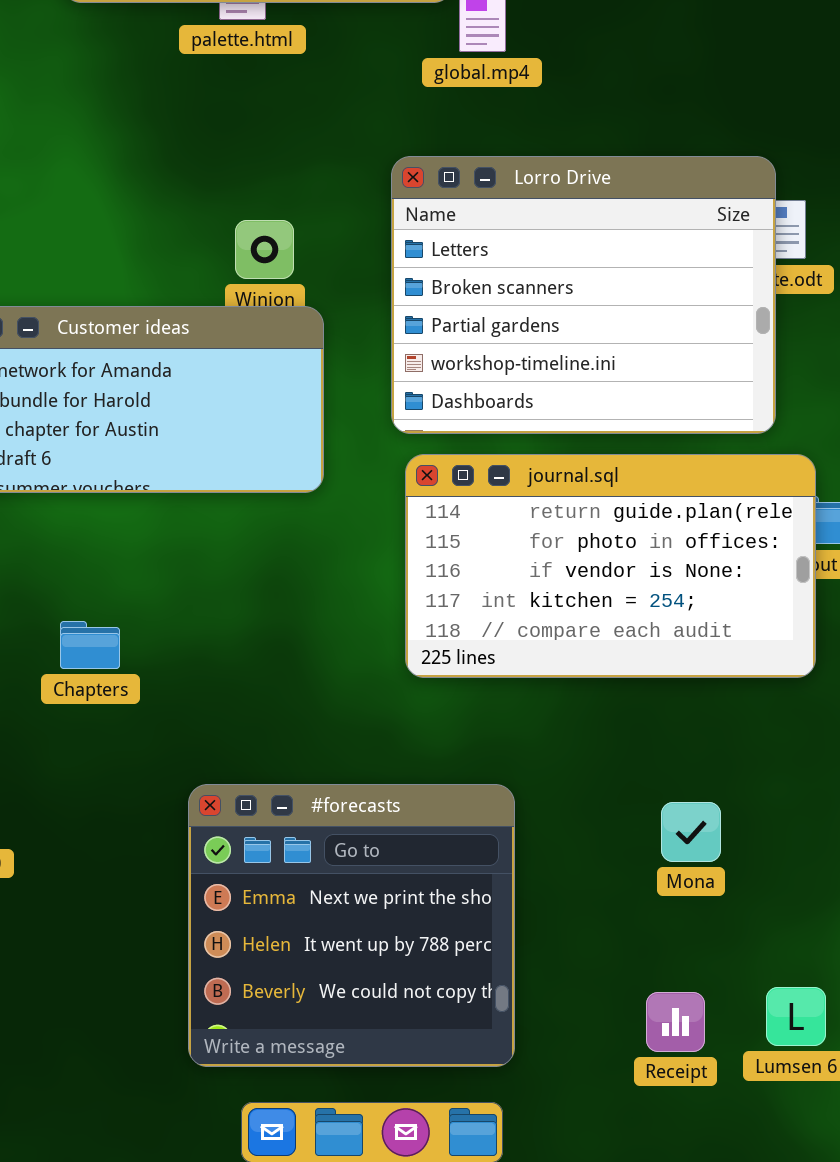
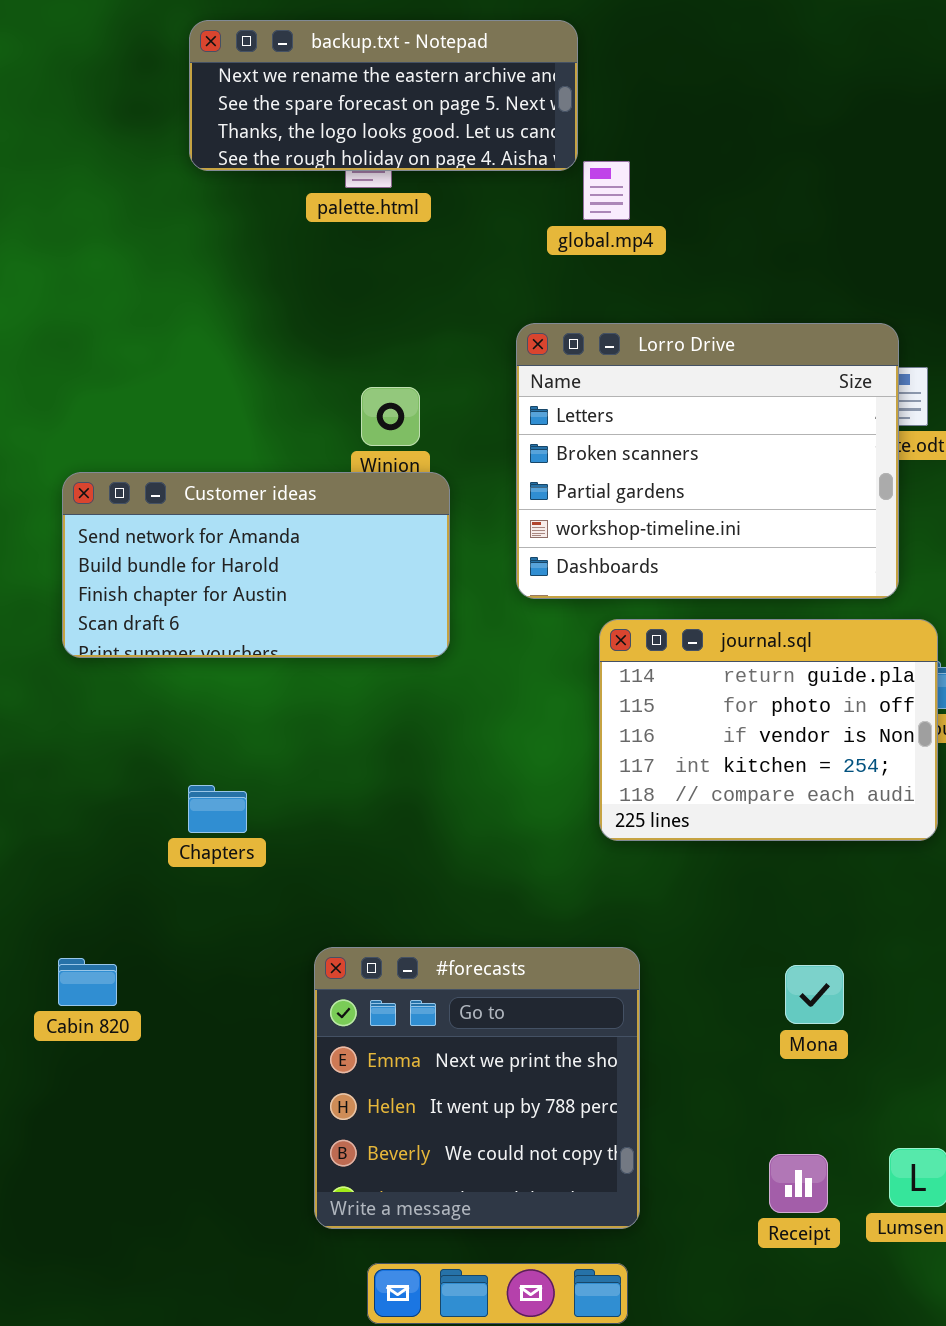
journal.sql: [405,454,816,678] -> [599,619,938,841], resized

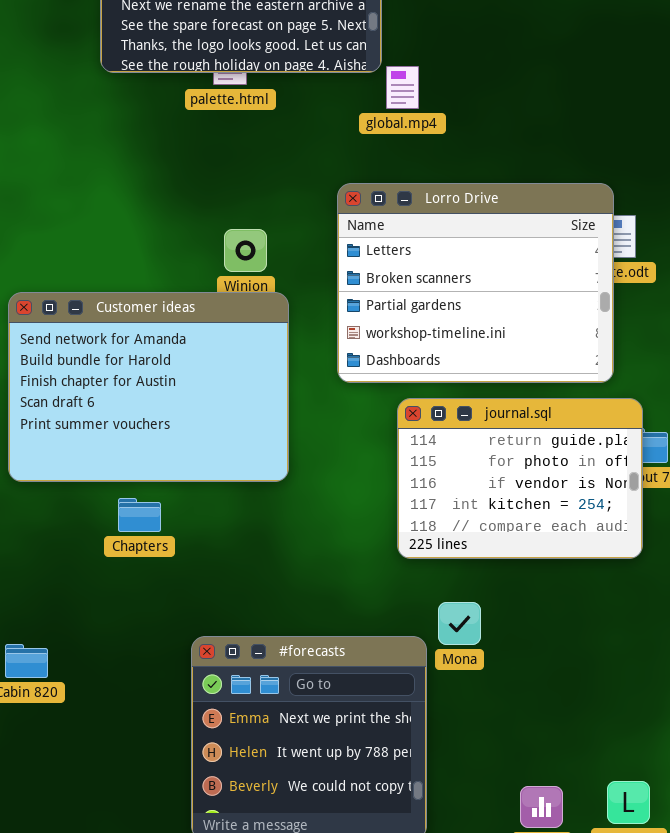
Customer ideas: [62,472,450,658] -> [8,292,289,482], resized
Chapters: [188,785,247,833] -> [118,498,161,532], moved
Mona: [785,965,844,1024] -> [438,602,481,645], moved

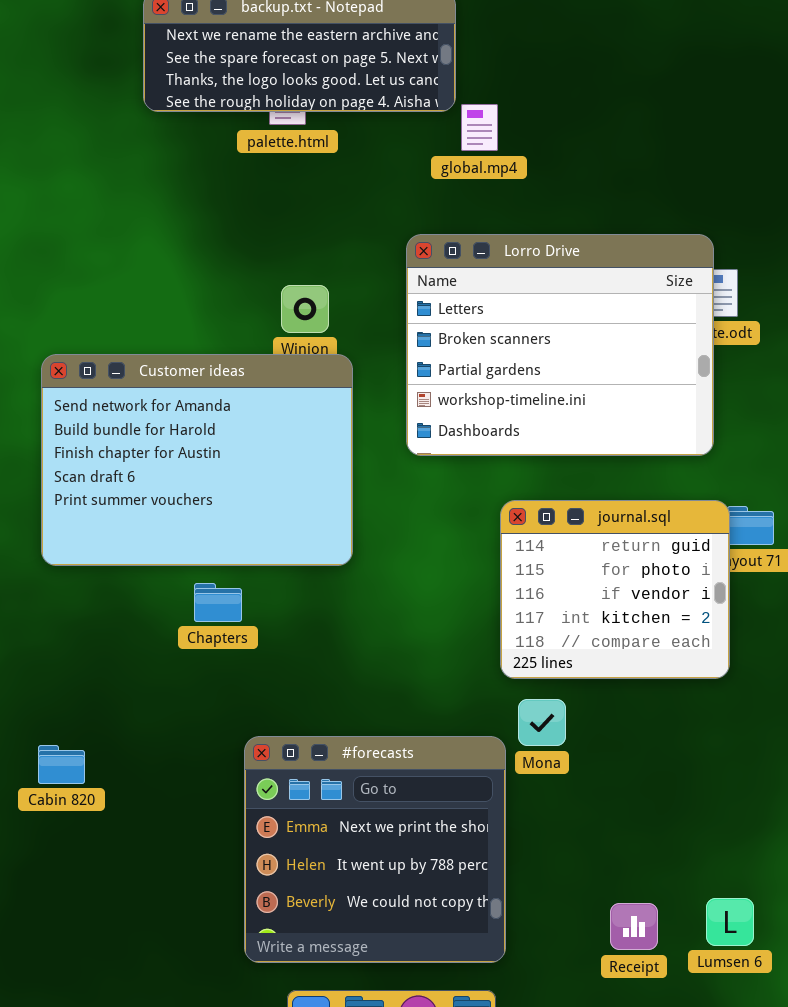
journal.sql: [397,398,643,559] -> [500,500,730,679], moved, resized
Chapters: [118,498,161,532] -> [194,583,242,622], moved

